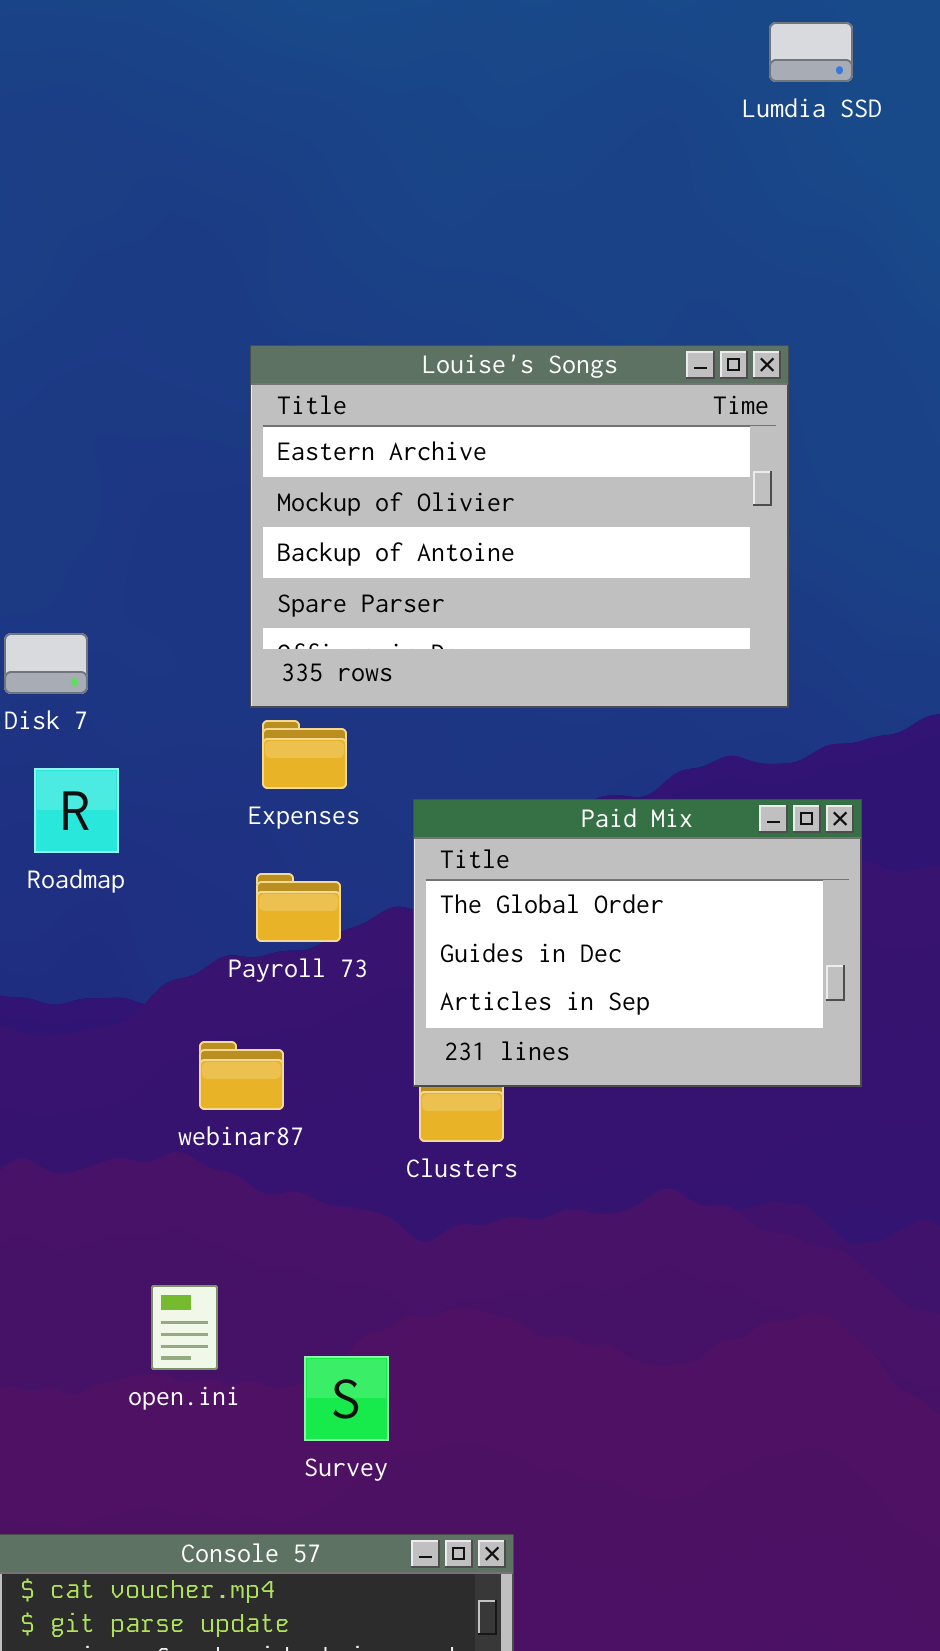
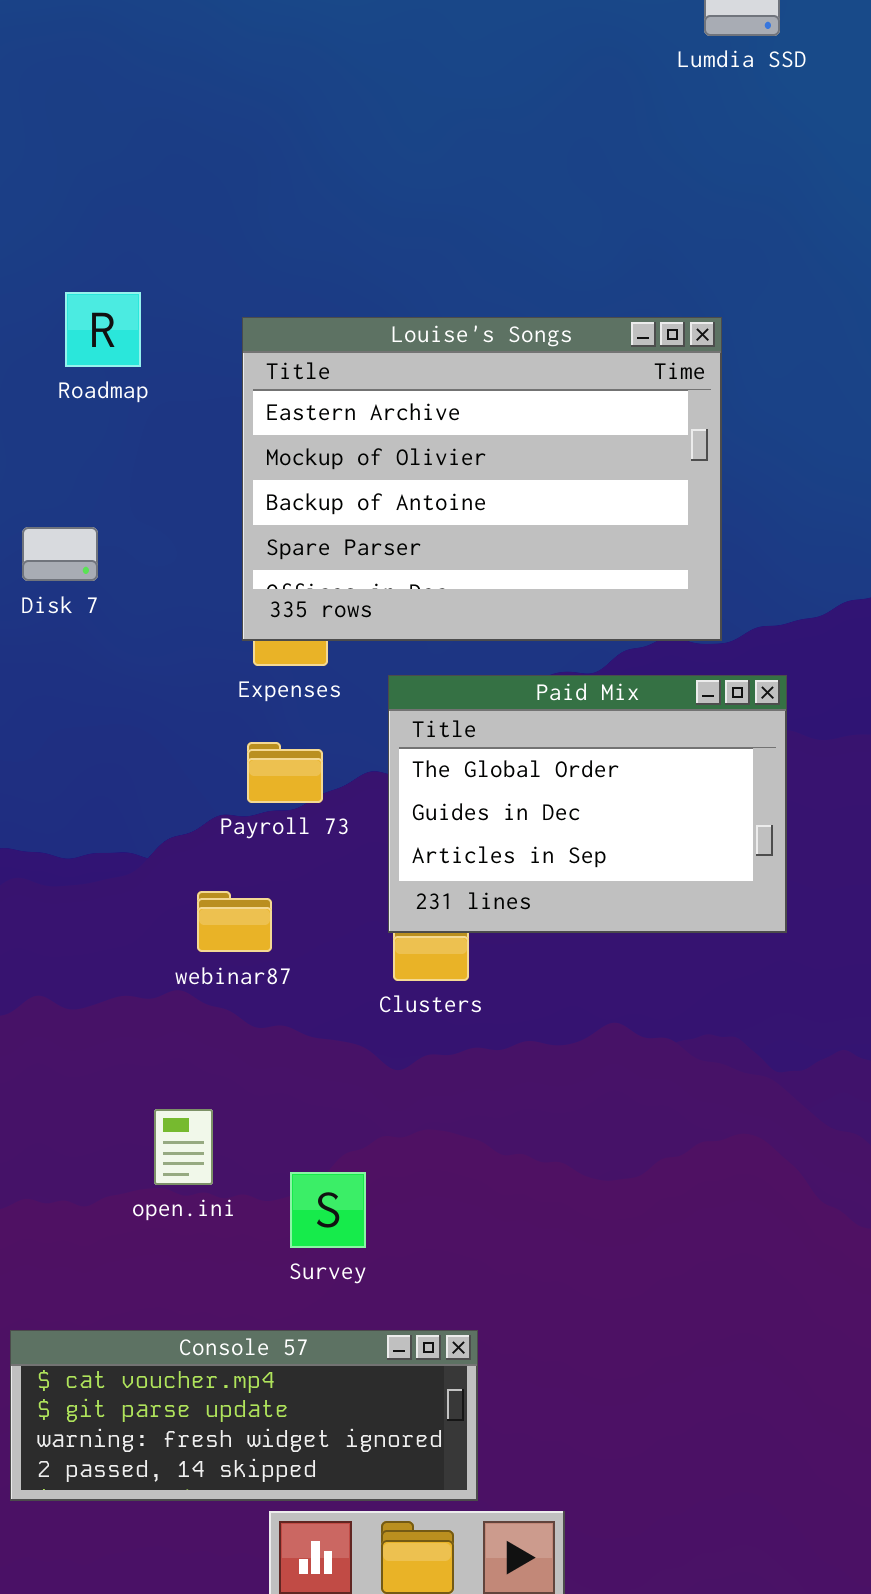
Louise's Songs: [250,345,789,708] -> [242,317,722,641], moved
Roadmap: [34,768,119,853] -> [65,292,141,367], moved

